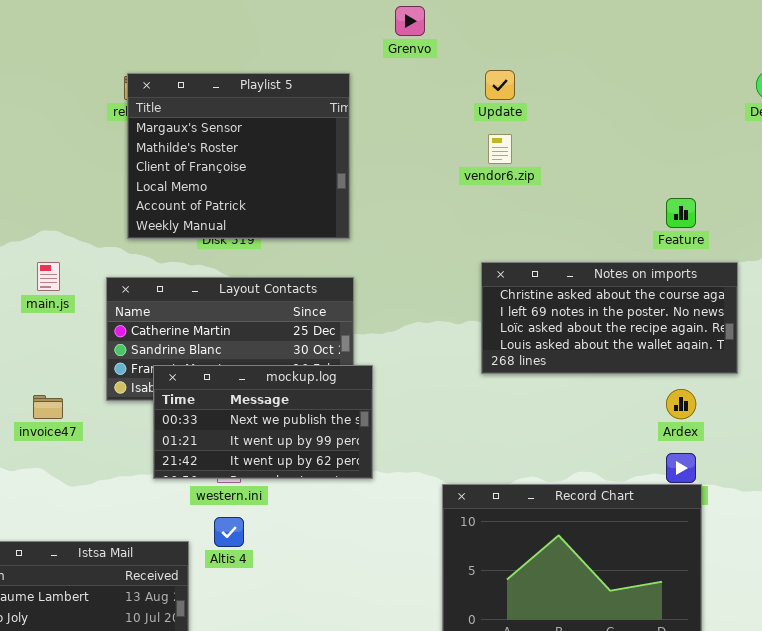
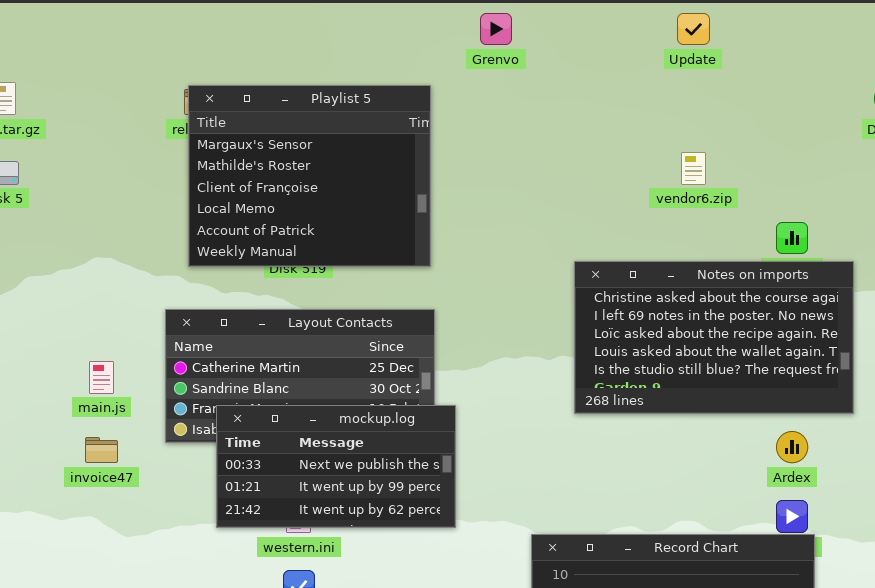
Update: [485,70,515,100] -> [677,13,710,45], moved
vendor6.zip: [488,134,512,164] -> [681,152,706,185], moved
main.js: [37,262,60,291] -> [89,361,114,394], moved
Notes on imports: [481,262,738,374] -> [574,261,854,414], resized

